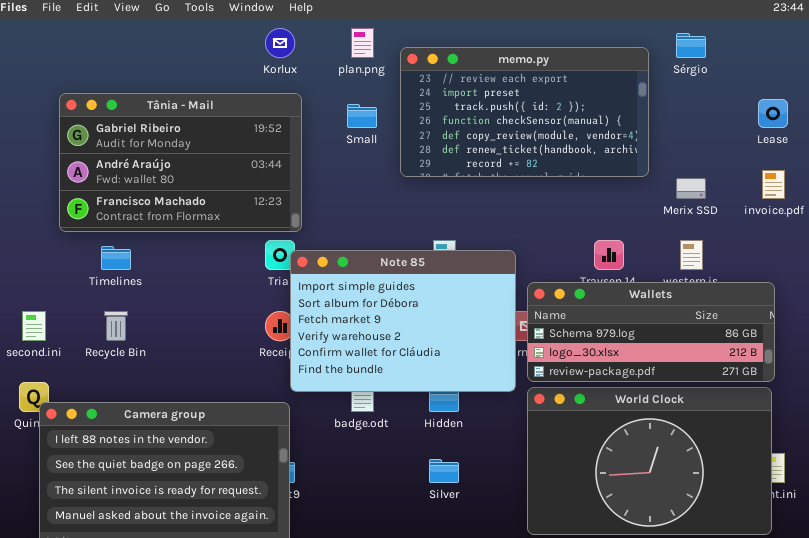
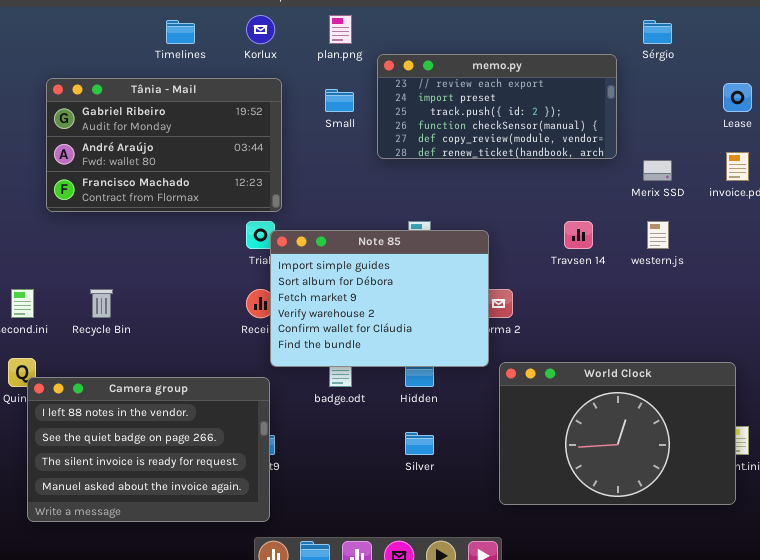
memo.py: [400,47,649,177] -> [377,54,617,159], resized
Timelines: [101,246,131,270] -> [166,20,195,44], moved
Wallets: [527,282,775,382] -> none, closed

